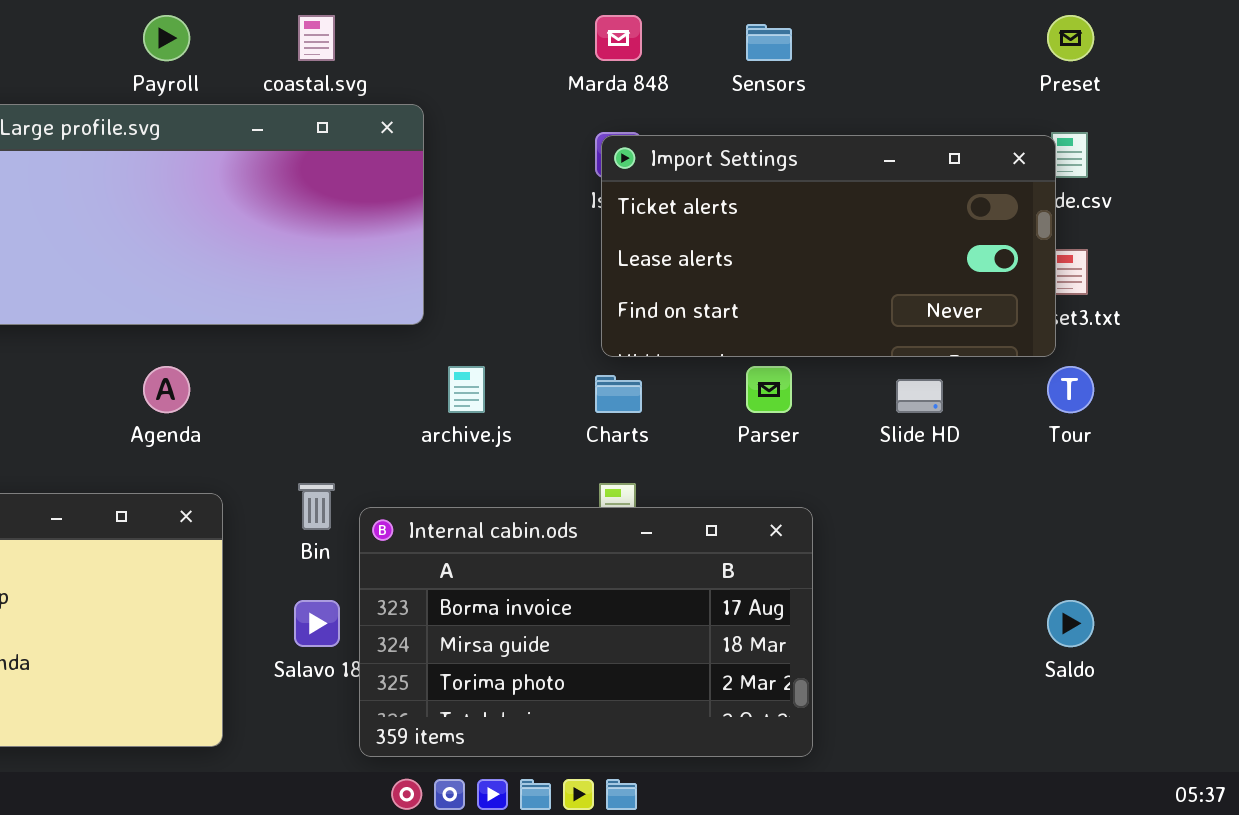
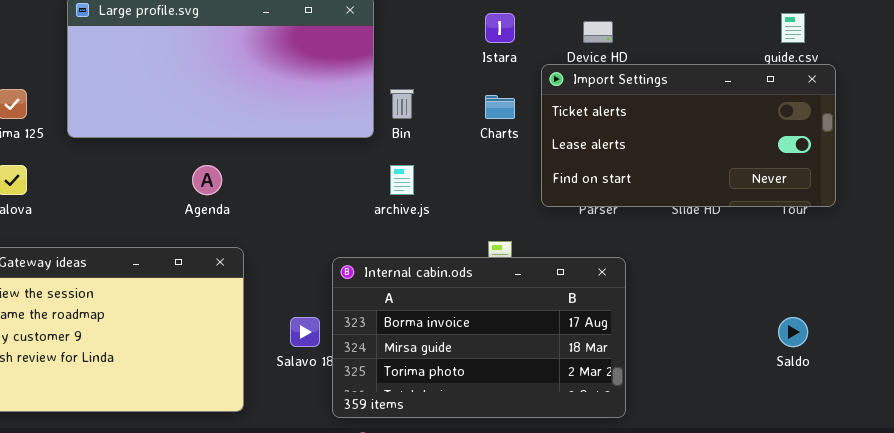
Import Settings: [601,135,1056,357] -> [541,64,836,207], moved
Charts: [595,375,642,413] -> [485,95,515,119], moved
Bin: [298,483,335,530] -> [390,89,414,119], moved

